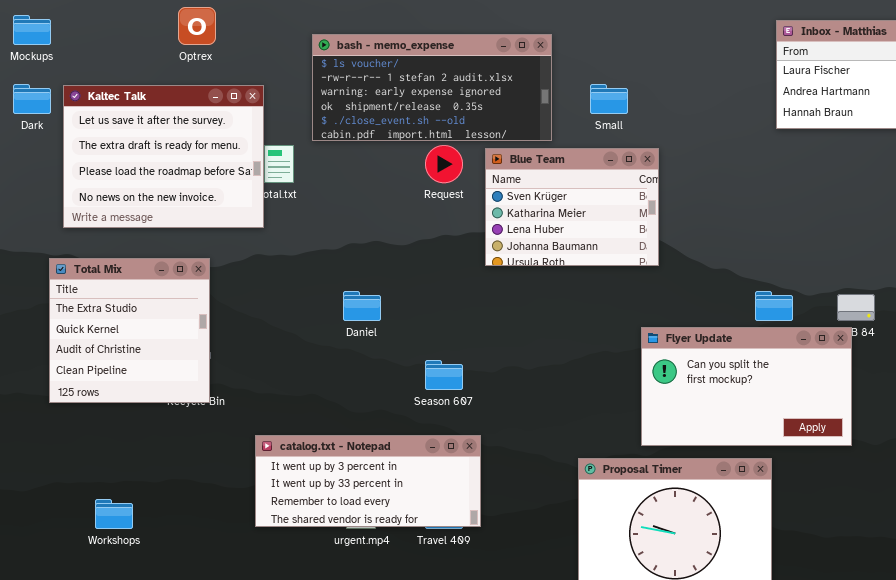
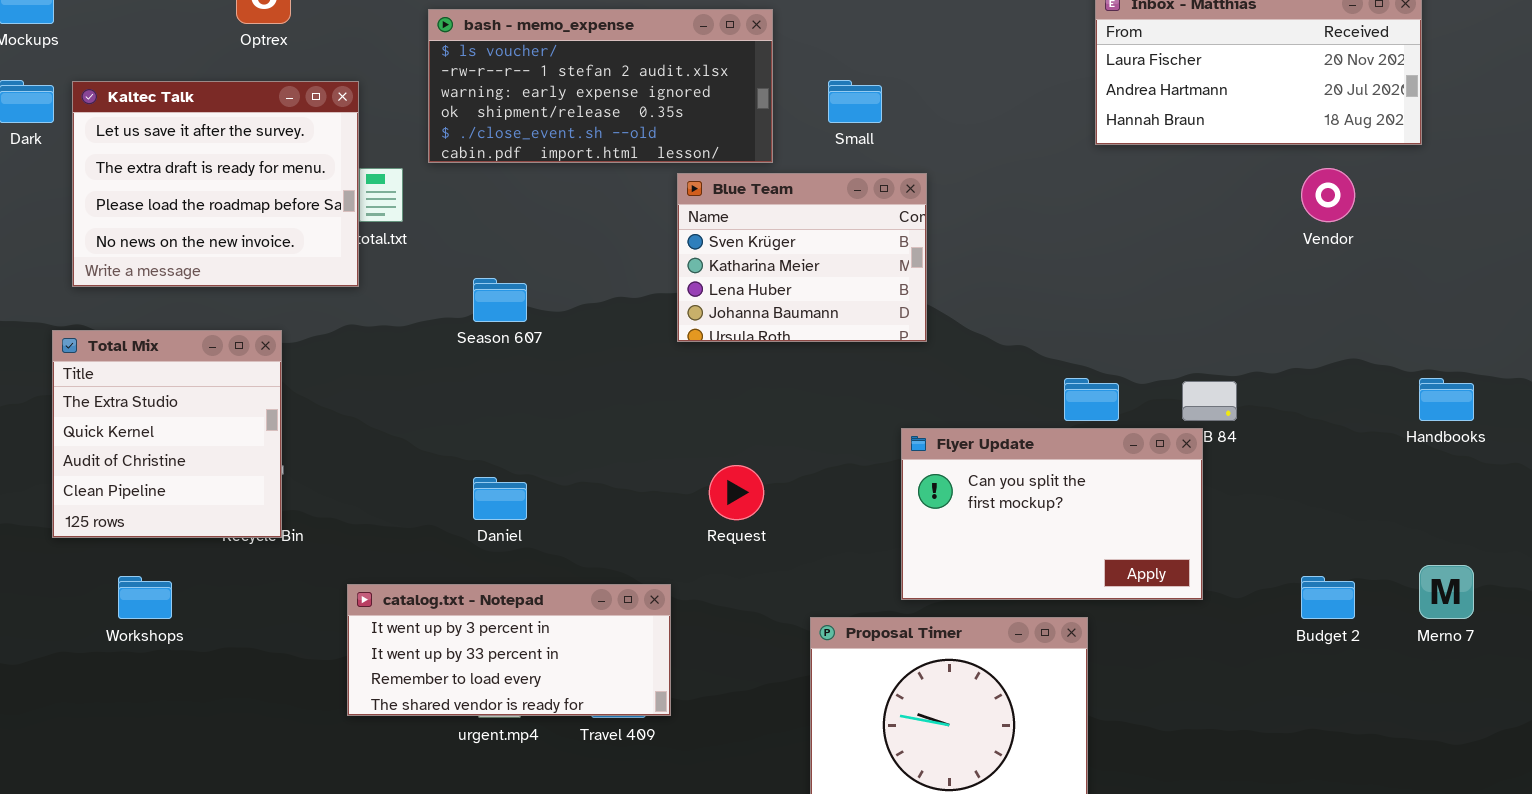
Request: [425,145,463,183] -> [709,465,764,520], moved
Daniel: [343,291,381,321] -> [473,477,527,520], moved
Season 607: [425,360,463,390] -> [473,278,527,322], moved
Workshops: [95,499,133,529] -> [118,576,172,619], moved

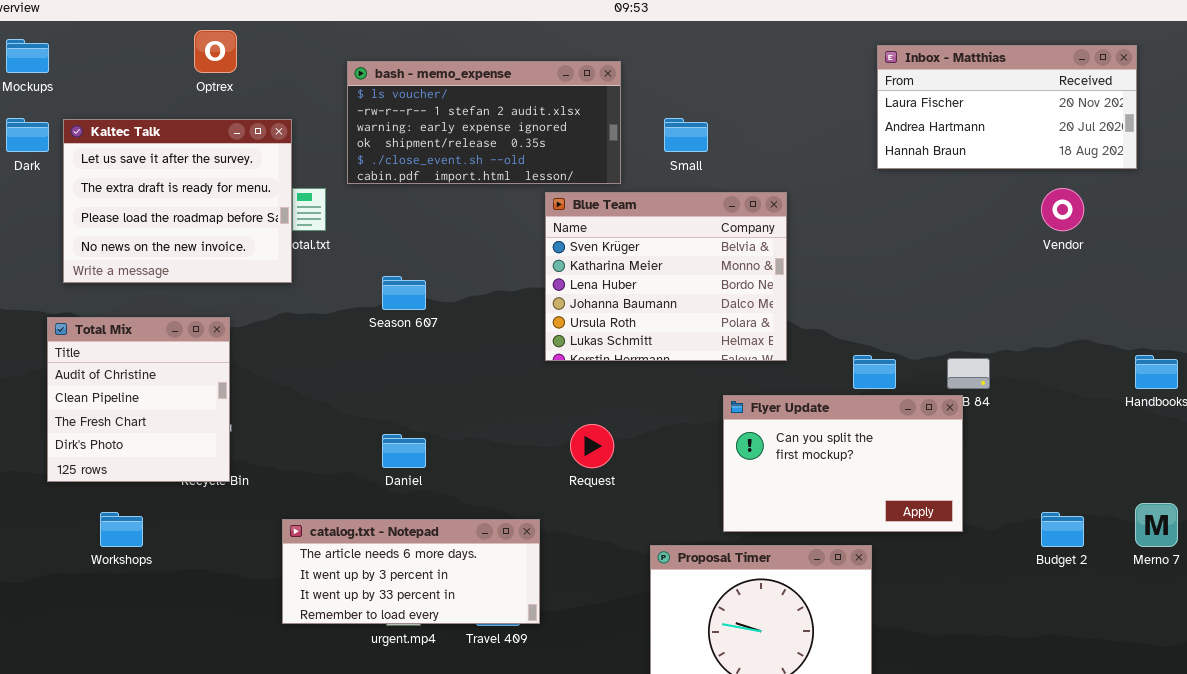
Blue Team: [677,173,927,342] -> [545,192,787,361], resized
Total Mix: [52,330,282,538] -> [47,317,230,482], scrolled down 2 rows
catalog.txt - Notepad: [347,584,671,716] -> [282,519,540,624], scrolled up 1 row

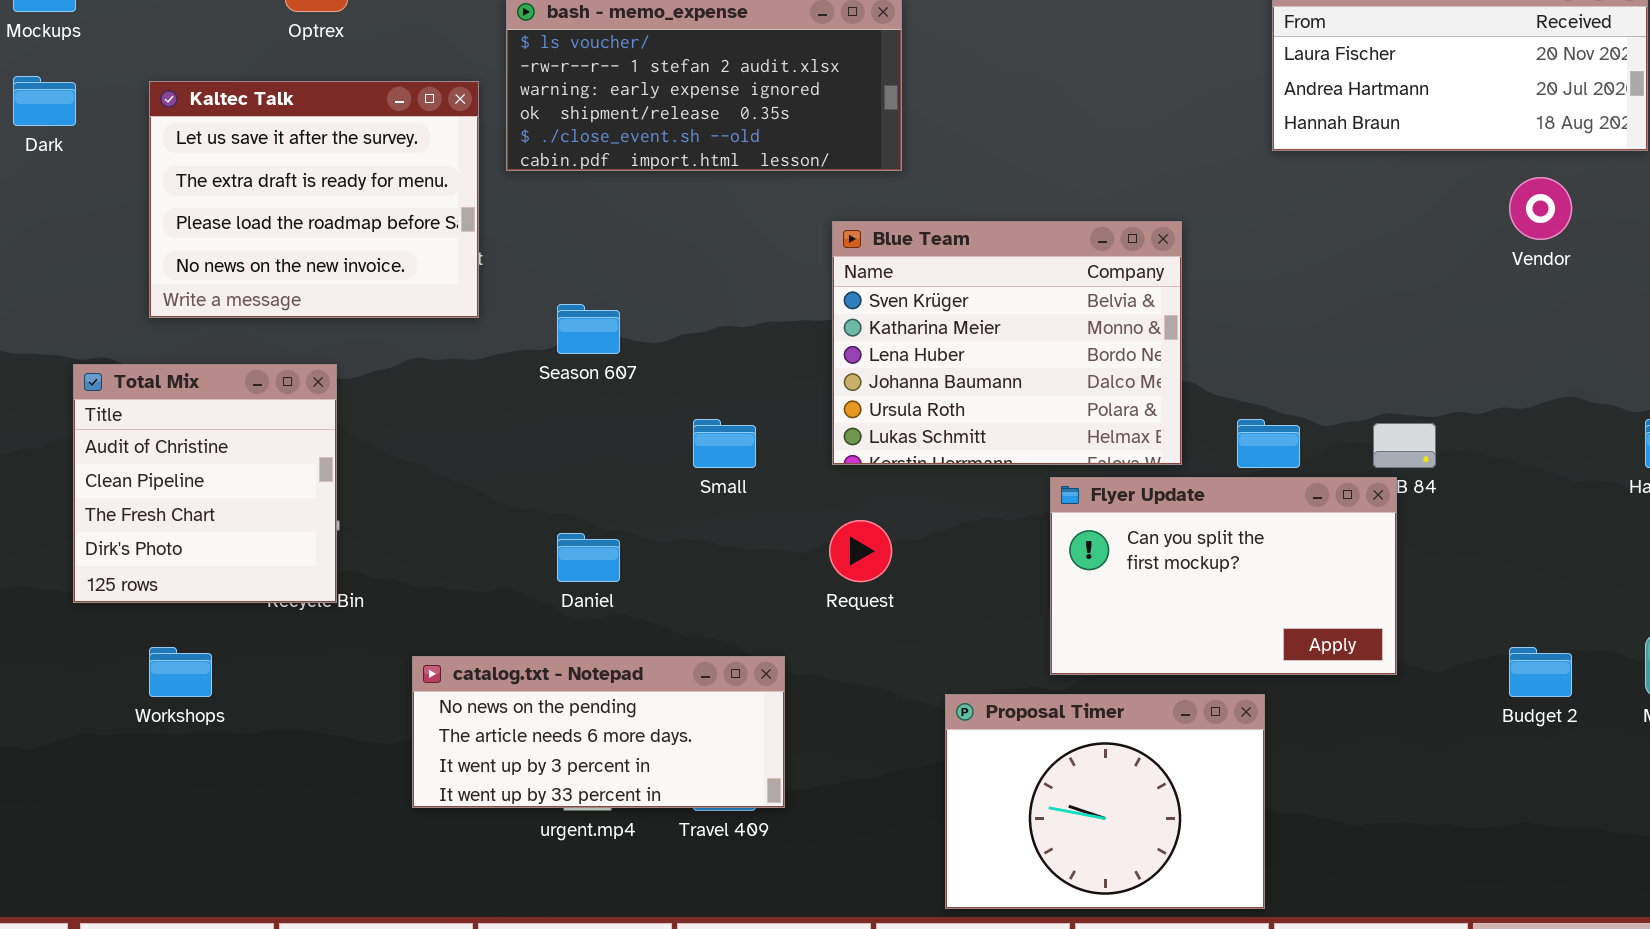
Small: [664,118,708,152] -> [693,419,756,468], moved
Kaltec Talk: [63,119,292,283] -> [149,81,479,318], moved
Blue Team: [545,192,787,361] -> [832,221,1182,465], moved
catalog.txt - Notepad: [282,519,540,624] -> [412,656,785,808], scrolled up 1 row

